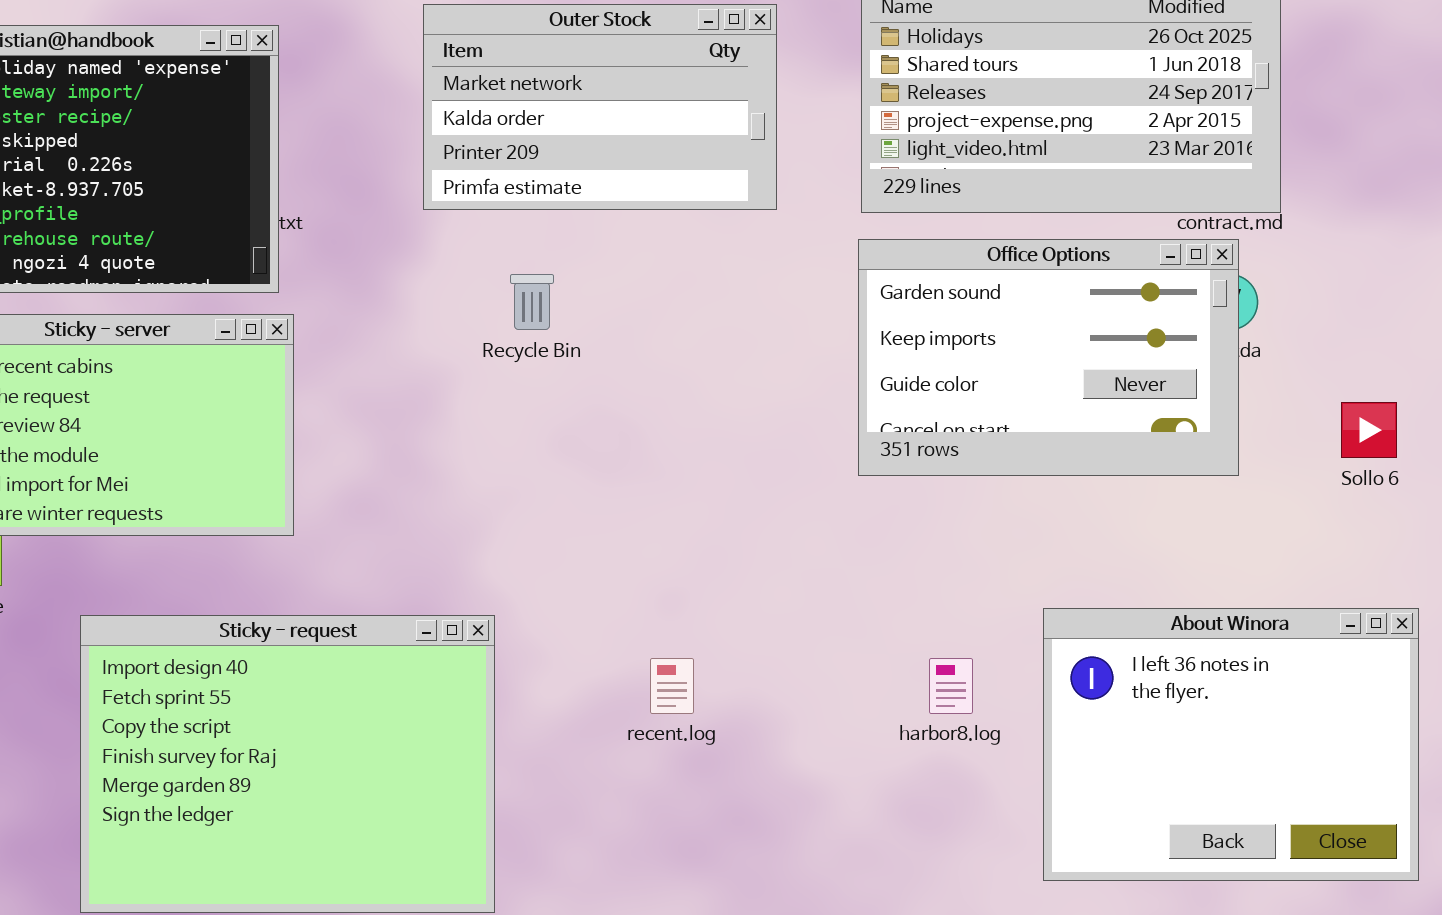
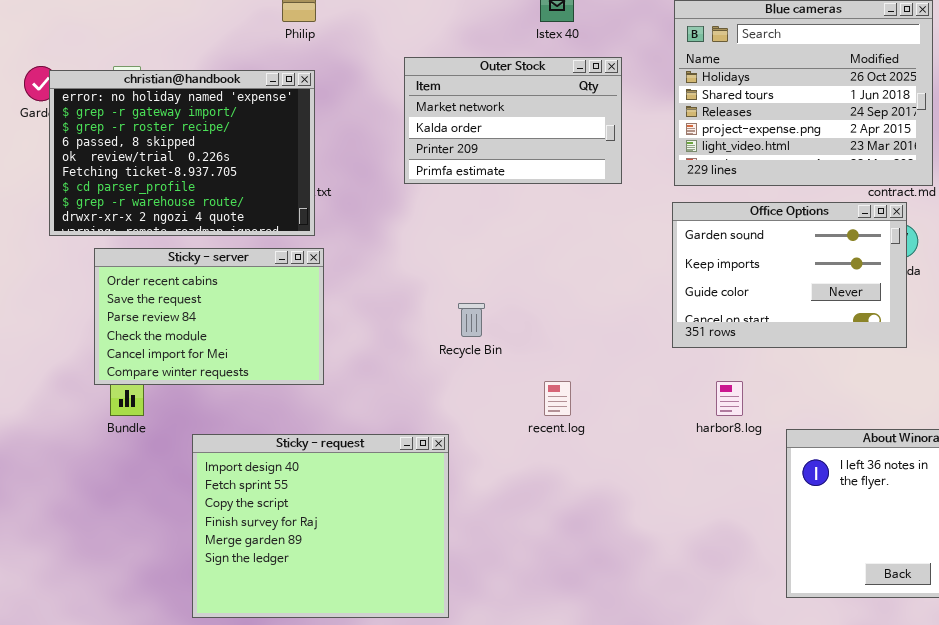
Recycle Bin: [510,274,554,330] -> [458,303,485,337], moved
recent.log: [650,658,694,714] -> [544,381,571,416], moved
harbor8.log: [929,658,973,714] -> [716,381,743,416], moved

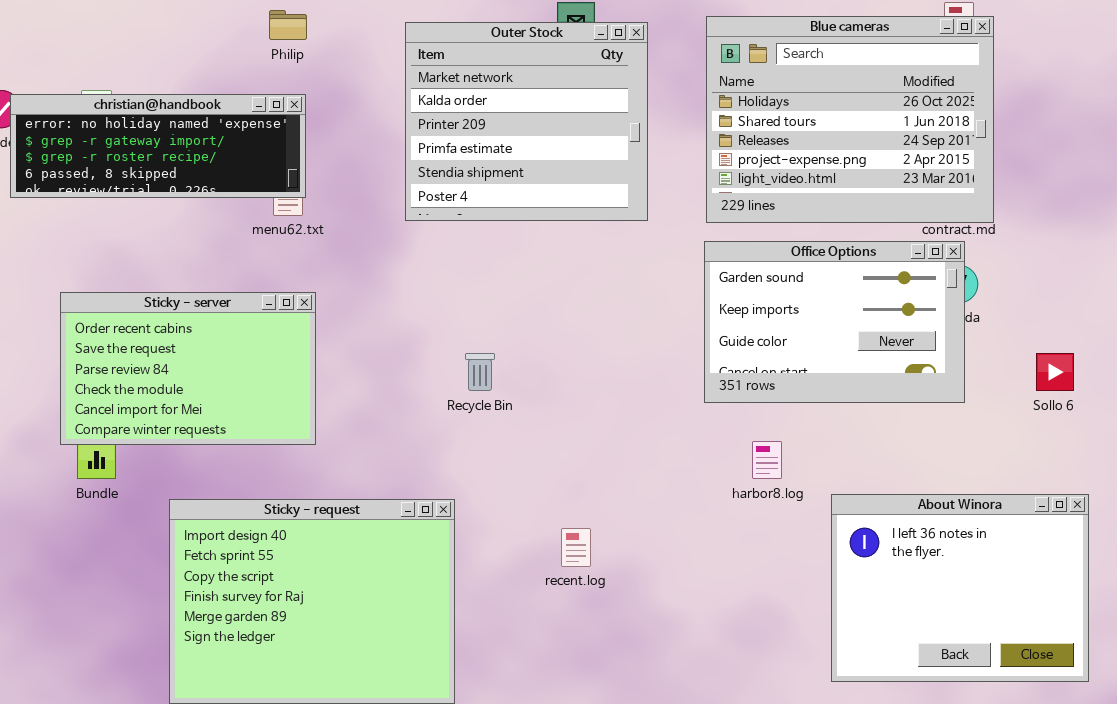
Outer Stock: [404,57,622,184] -> [405,22,648,221], resized
christian@handbook: [49,70,315,236] -> [10,94,306,198], resized
recent.log: [544,381,571,416] -> [561,528,591,567], moved

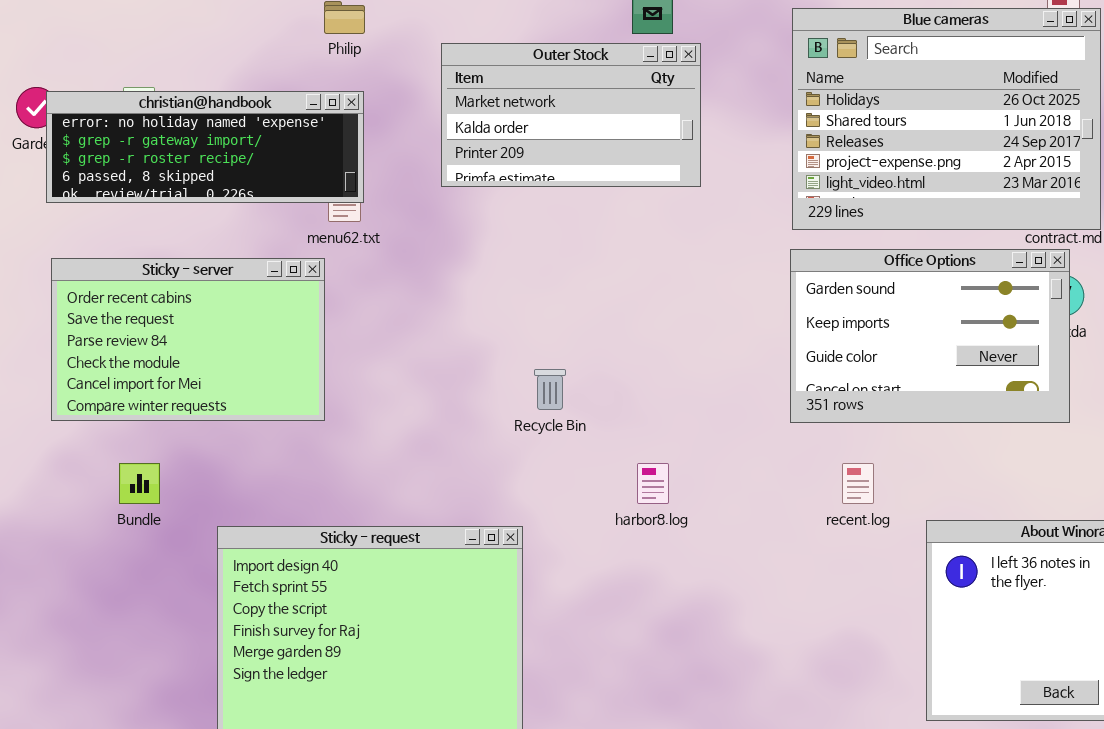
Outer Stock: [405,22,648,221] -> [441,43,701,187], moved, resized
Sticky - server: [60,292,316,445] -> [51,258,325,421], moved
harbor8.log: [752,441,782,479] -> [637,463,669,504], moved
recent.log: [561,528,591,567] -> [842,463,874,504], moved

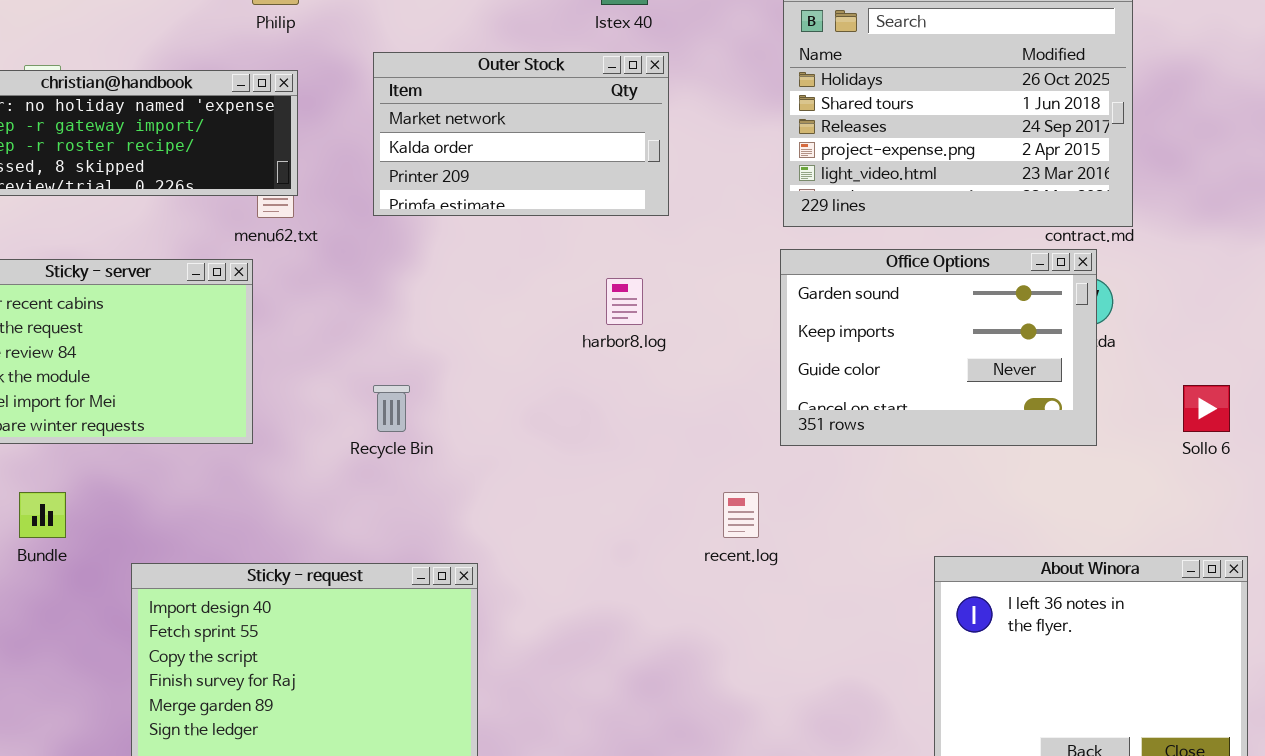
Outer Stock: [441,43,701,187] -> [373,52,669,216], moved
Recycle Bin: [534,369,566,410] -> [373,385,410,432], moved
harbor8.log: [637,463,669,504] -> [606,278,643,325], moved
recent.log: [842,463,874,504] -> [723,492,759,538], moved

